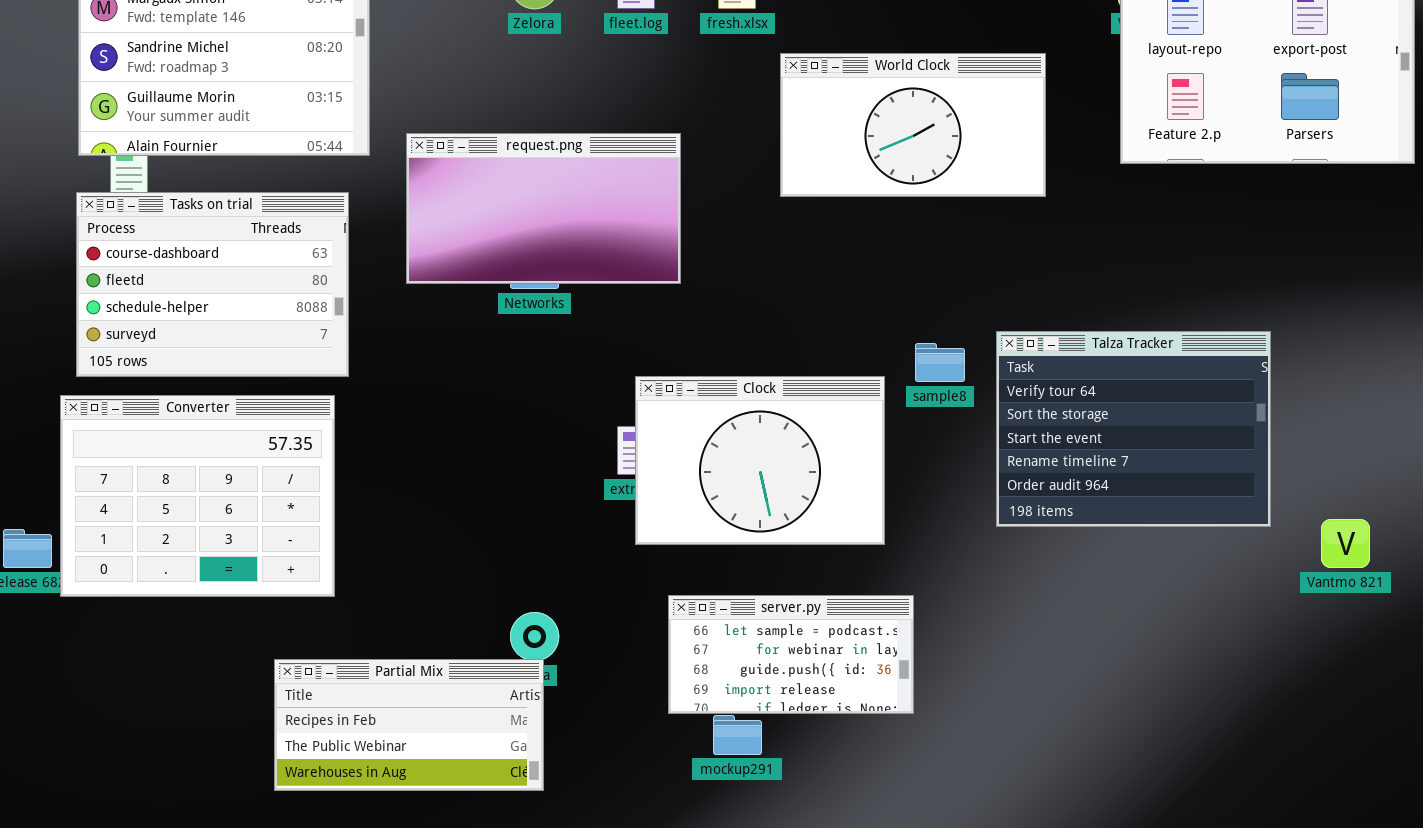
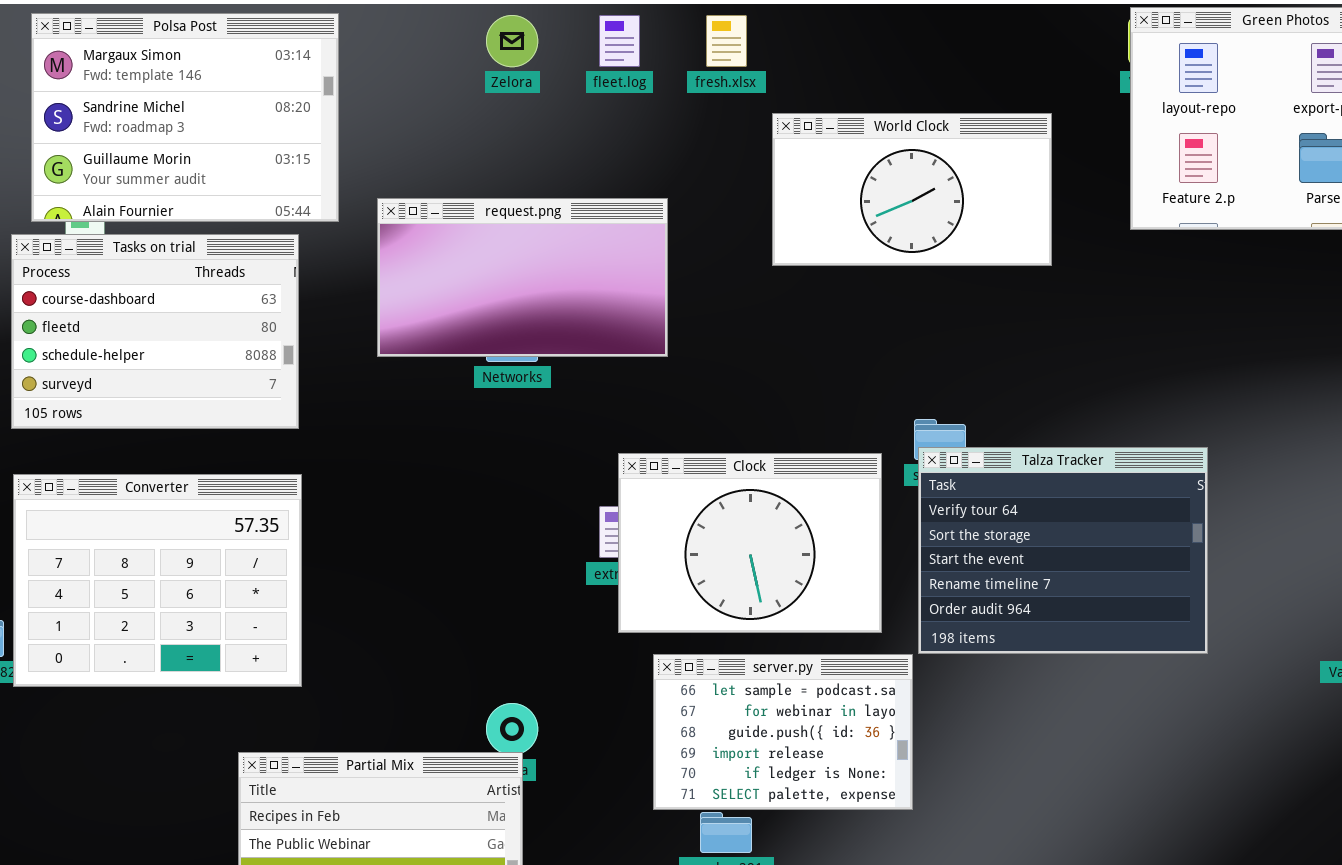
Tasks on trial: [76,192,349,377] -> [11,234,299,429], moved
Talza Tracker: [996,331,1271,527] -> [918,447,1208,654], moved
server.py: [668,595,914,714] -> [653,654,913,810], resized

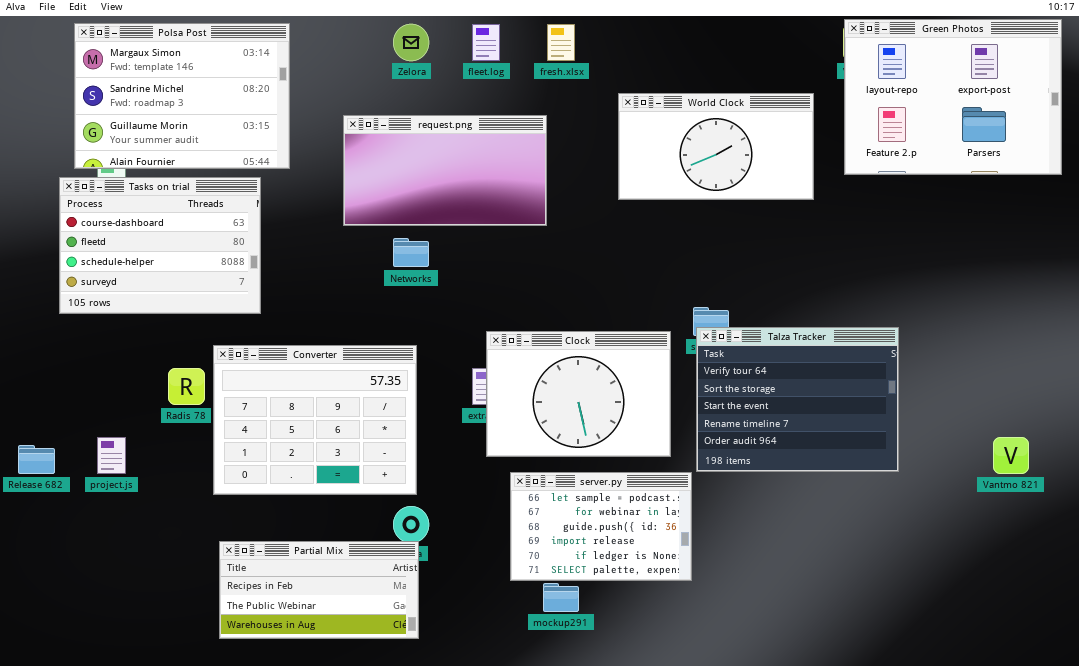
World Clock: [772,113,1052,266] -> [618,93,814,200], moved
request.png: [377,198,668,357] -> [343,115,547,226], moved
Converter: [13,474,302,687] -> [213,345,417,495], moved

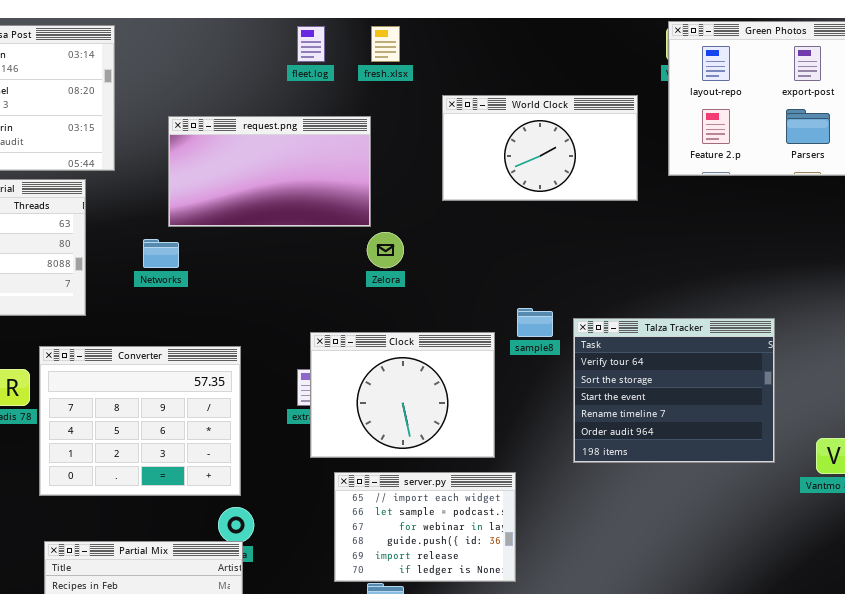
Zelora: [393,24,429,61] -> [367,232,404,268], moved
Networks: [393,238,429,267] -> [143,239,179,268], moved
Talza Tracker: [696,327,899,472] -> [573,318,775,463], moved
server.py: [510,472,692,581] -> [334,472,516,582], scrolled up 1 row

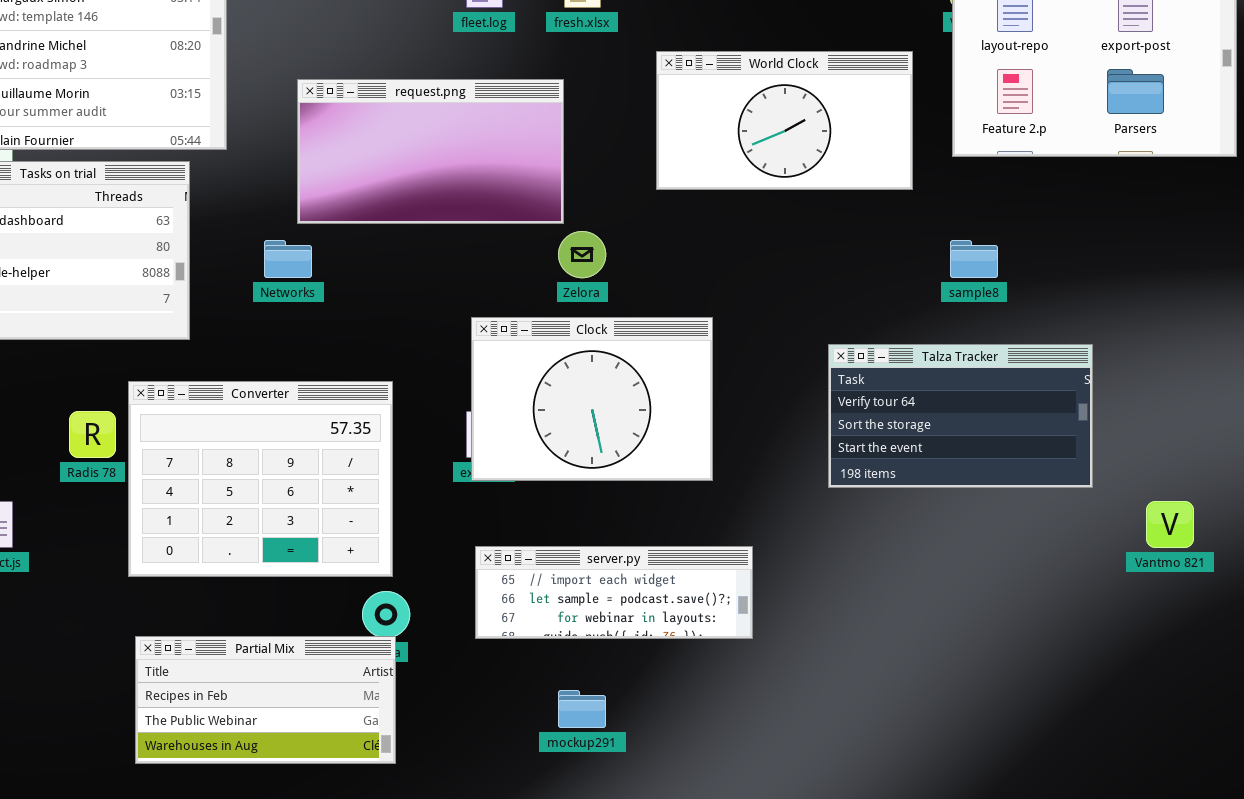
sample8: [517,308,553,337] -> [950,240,998,278], moved
Talza Tracker: [573,318,775,463] -> [828,344,1093,488], resized
Clock: [310,332,495,458] -> [471,317,713,481], moved
server.py: [334,472,516,582] -> [475,546,753,639], resized

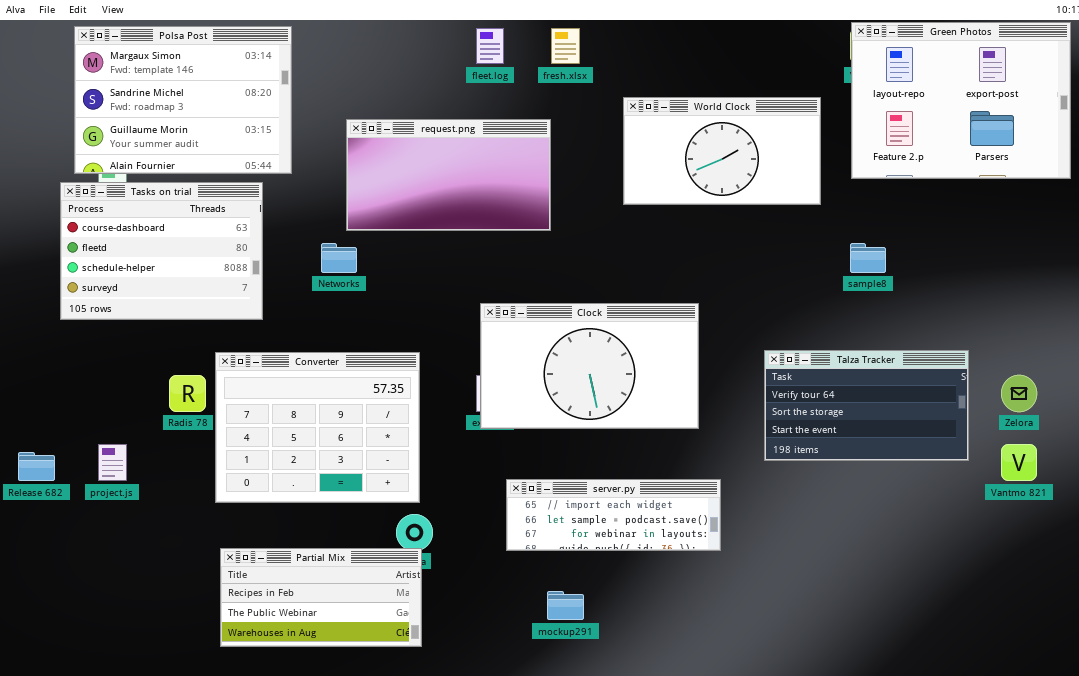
Zelora: [558,231,606,278] -> [1001,375,1037,412], moved
Clock: [471,317,713,481] -> [480,303,699,429], resized
Talza Tracker: [828,344,1093,488] -> [764,350,969,461], moved
server.py: [475,546,753,639] -> [506,479,721,551], moved

